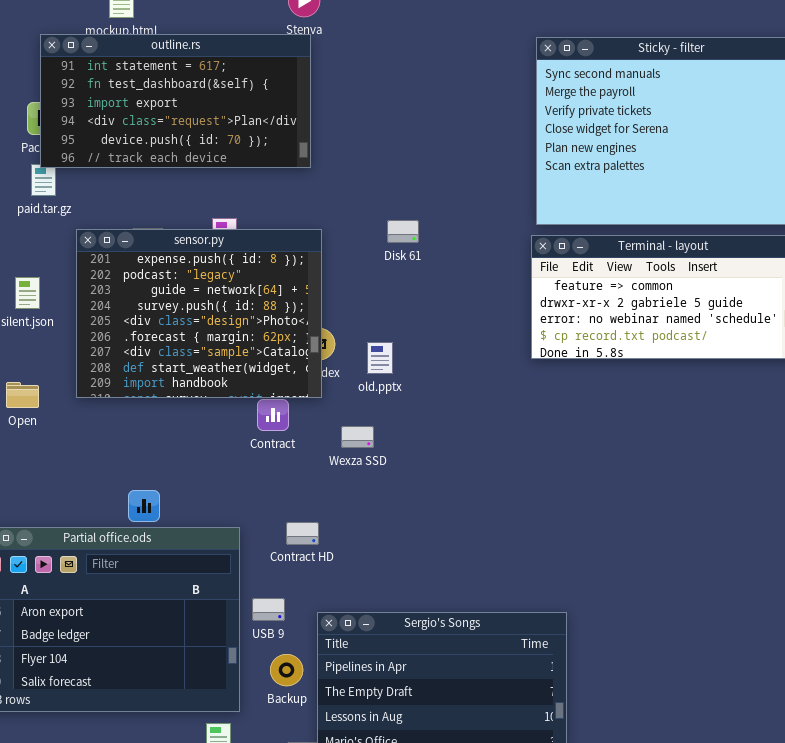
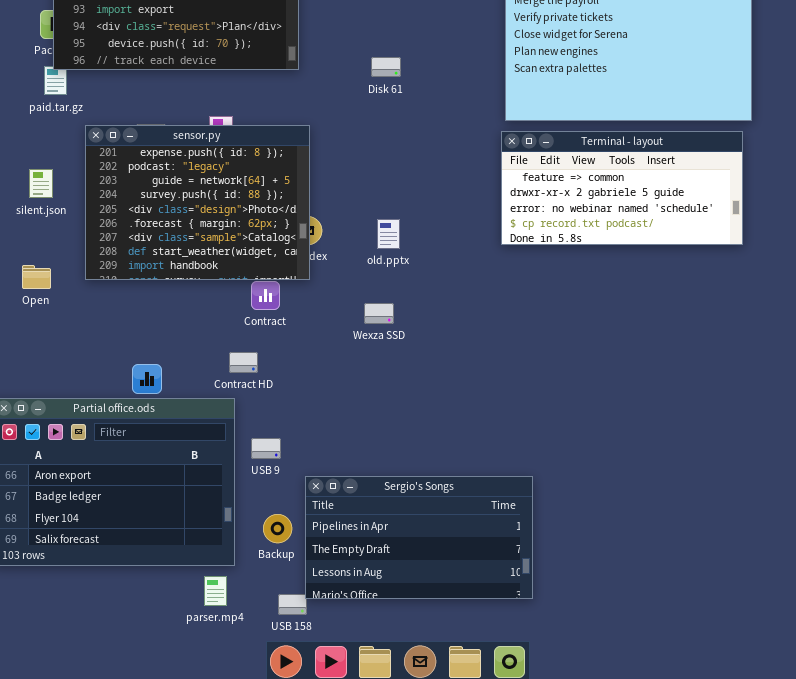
Disk 61: [387,220,419,243] -> [371,57,401,77], moved
old.pptx: [367,342,393,374] -> [377,219,400,249], moved
Wexza SSD: [341,426,374,448] -> [364,303,394,324], moved
Contract HD: [286,522,319,545] -> [229,352,258,373], moved
USB 9: [252,598,285,621] -> [251,438,281,459], moved

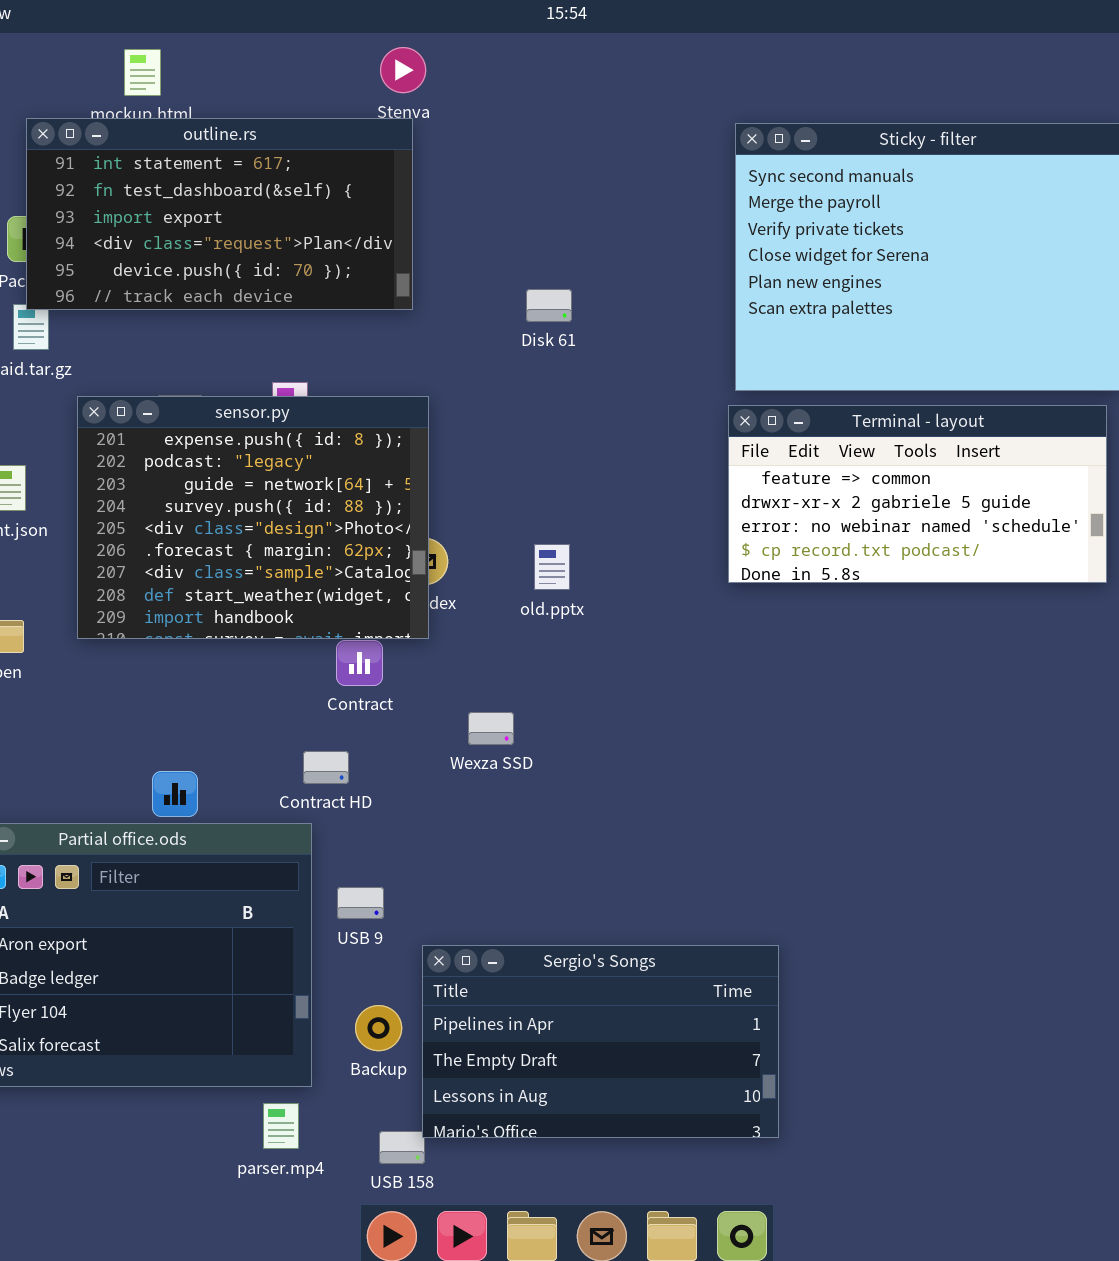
Wexza SSD: [364,303,394,324] -> [468,712,514,745], moved

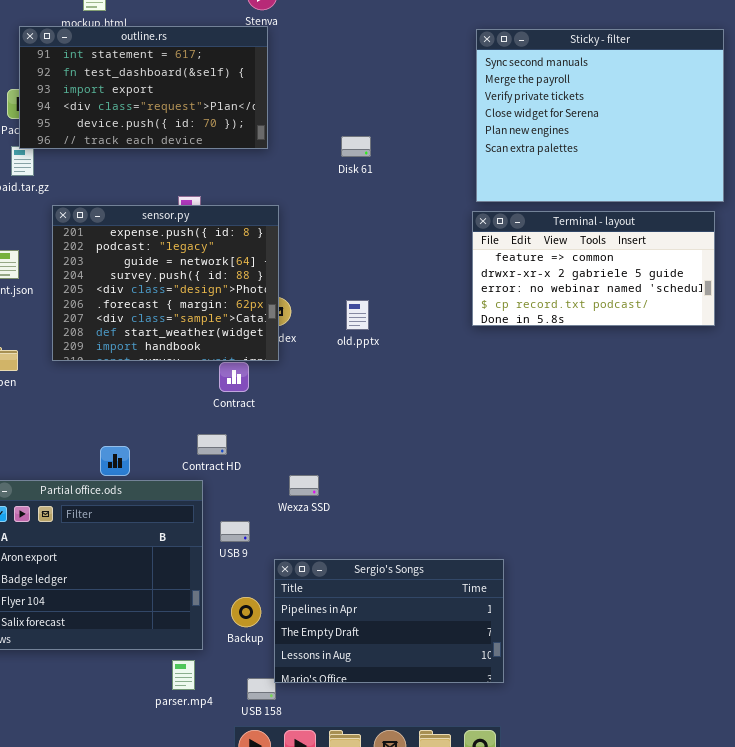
Wexza SSD: [468,712,514,745] -> [289,475,319,496], moved

